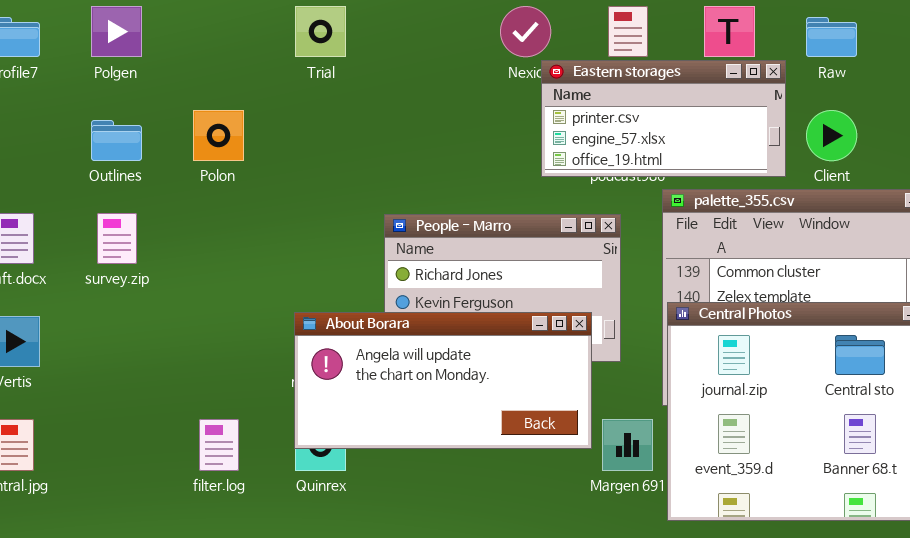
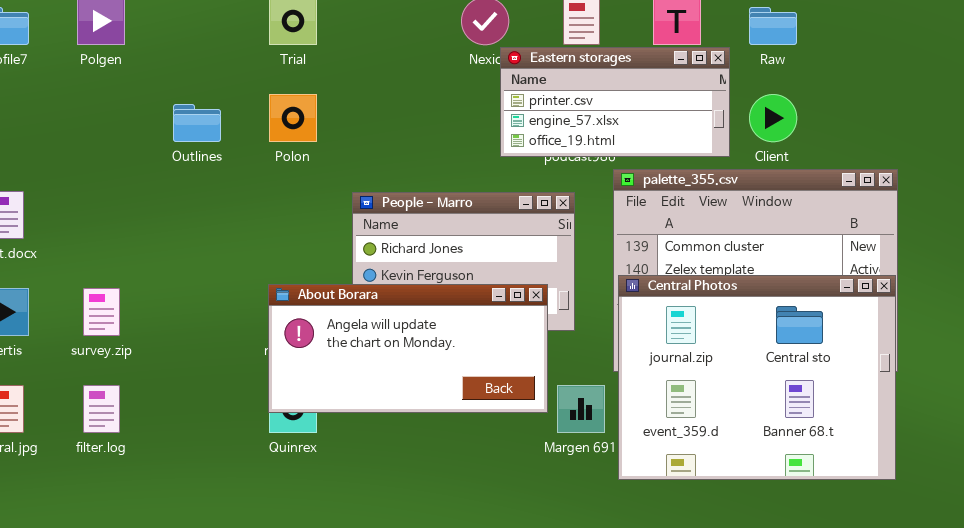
Polon: [193,110,244,161] -> [269,94,317,142], moved
Outlines: [91,120,142,161] -> [173,104,221,142], moved
survey.zip: [97,213,137,264] -> [83,288,120,336], moved
filter.log: [199,419,239,471] -> [83,385,120,433], moved

